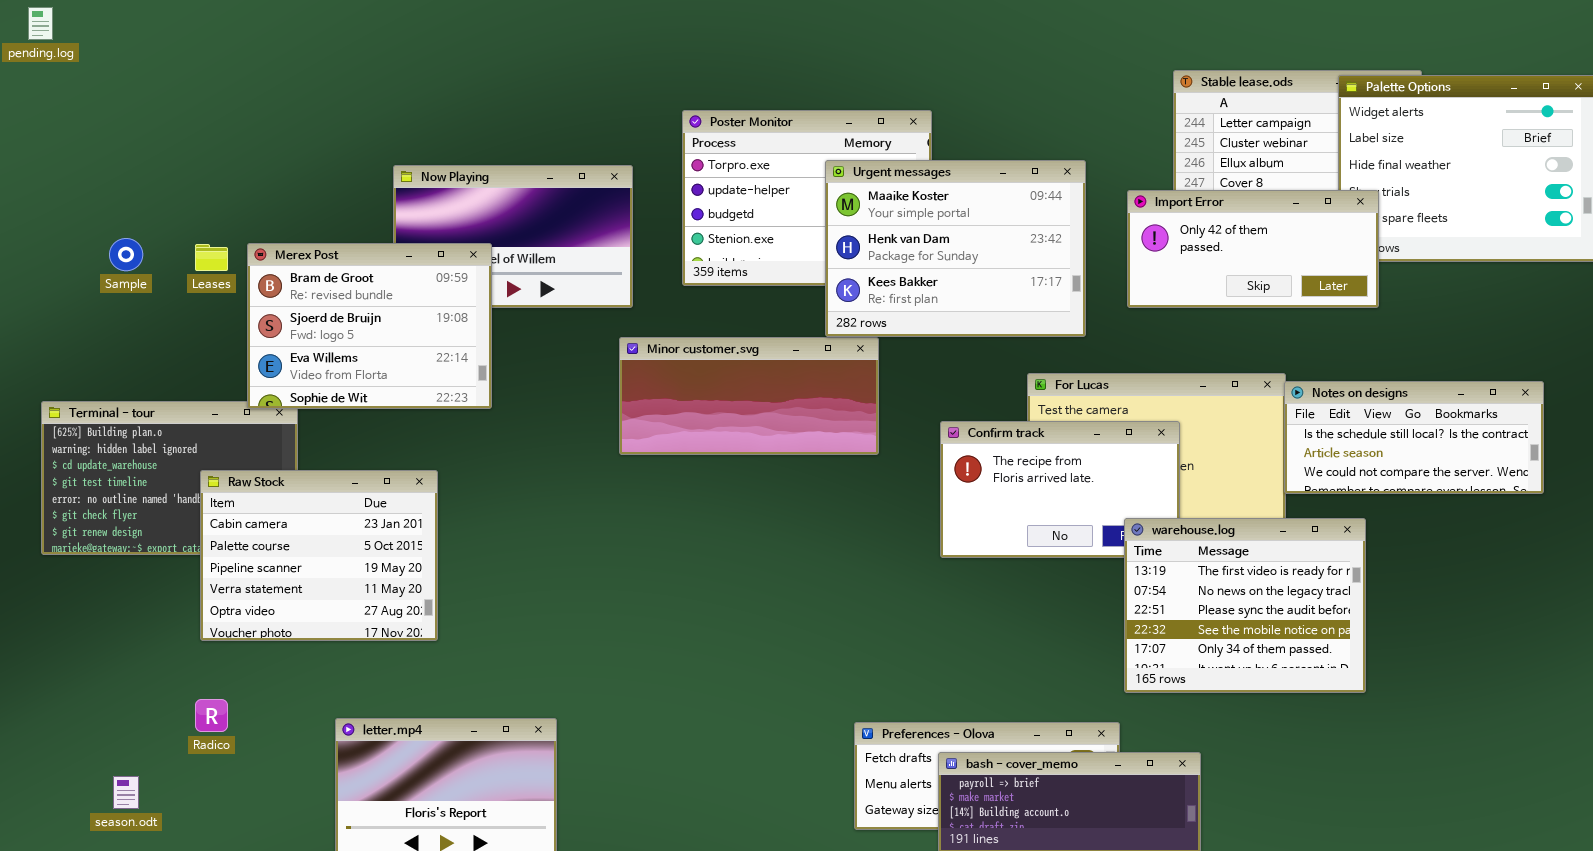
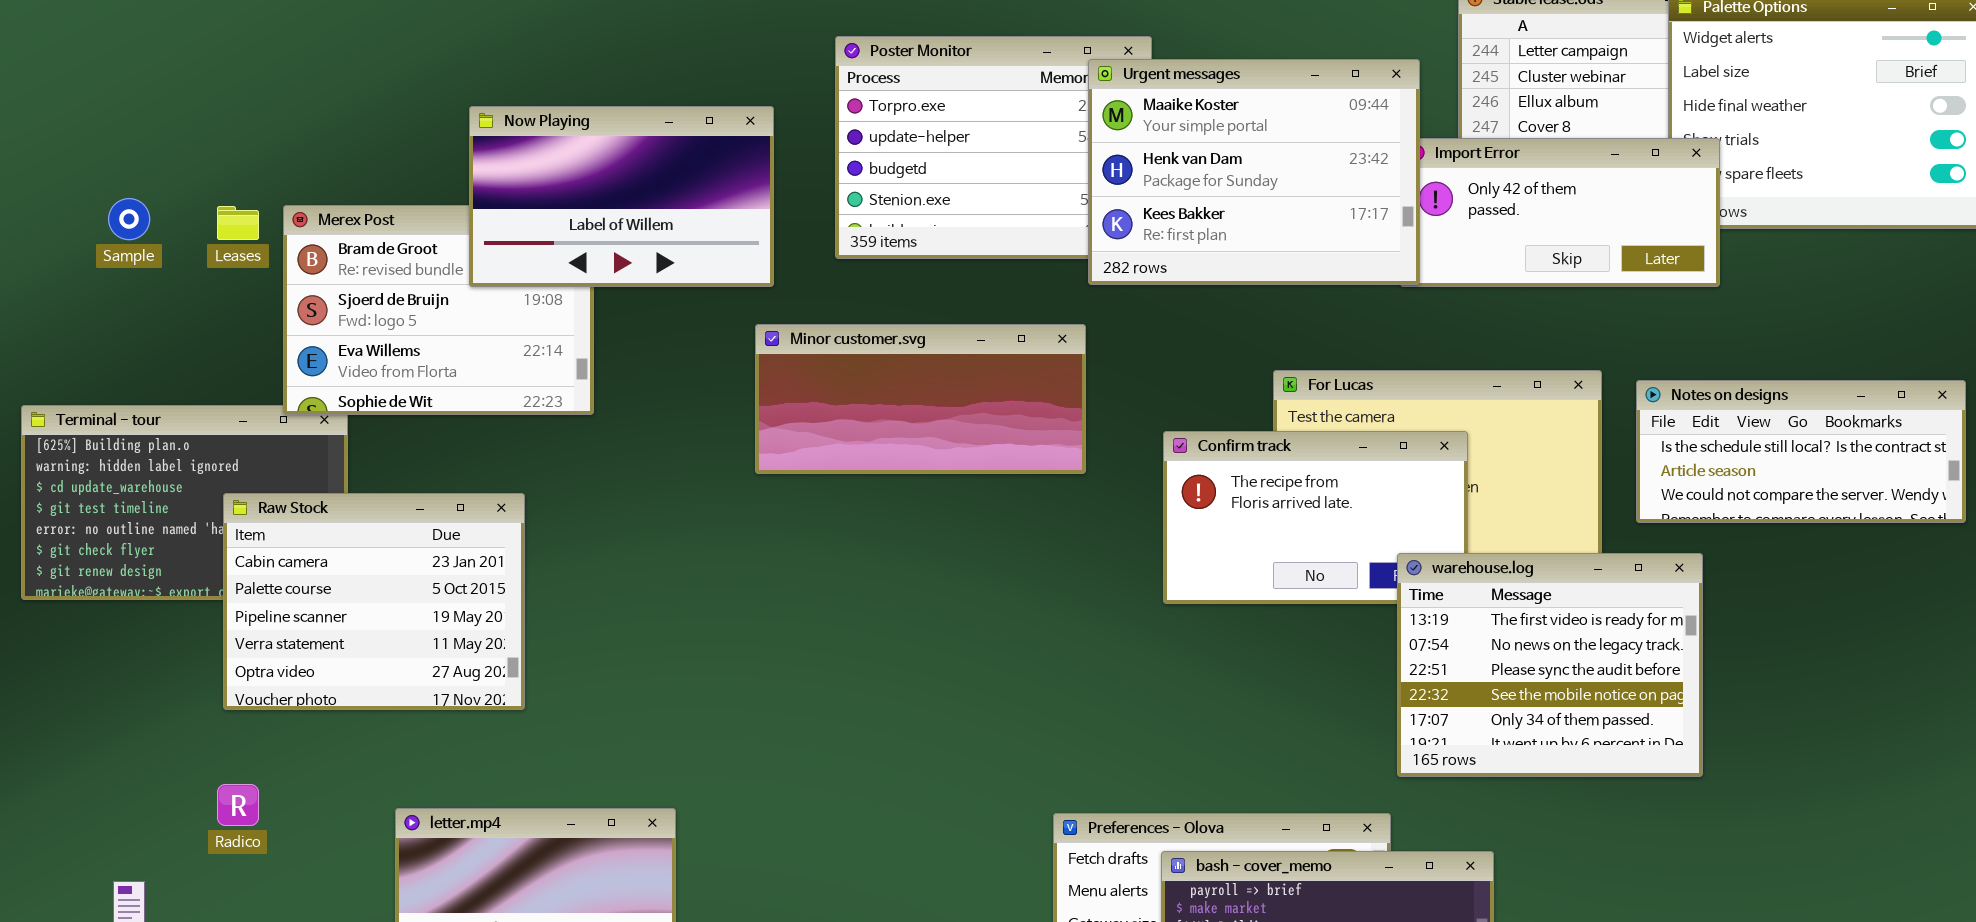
Urgent messages: [825,160,1086,337] -> [1088,59,1420,285], moved
Now Playing: [393,165,633,308] -> [469,106,774,287], raised
Notes on designs: [1284,381,1544,494] -> [1636,380,1966,523], moved

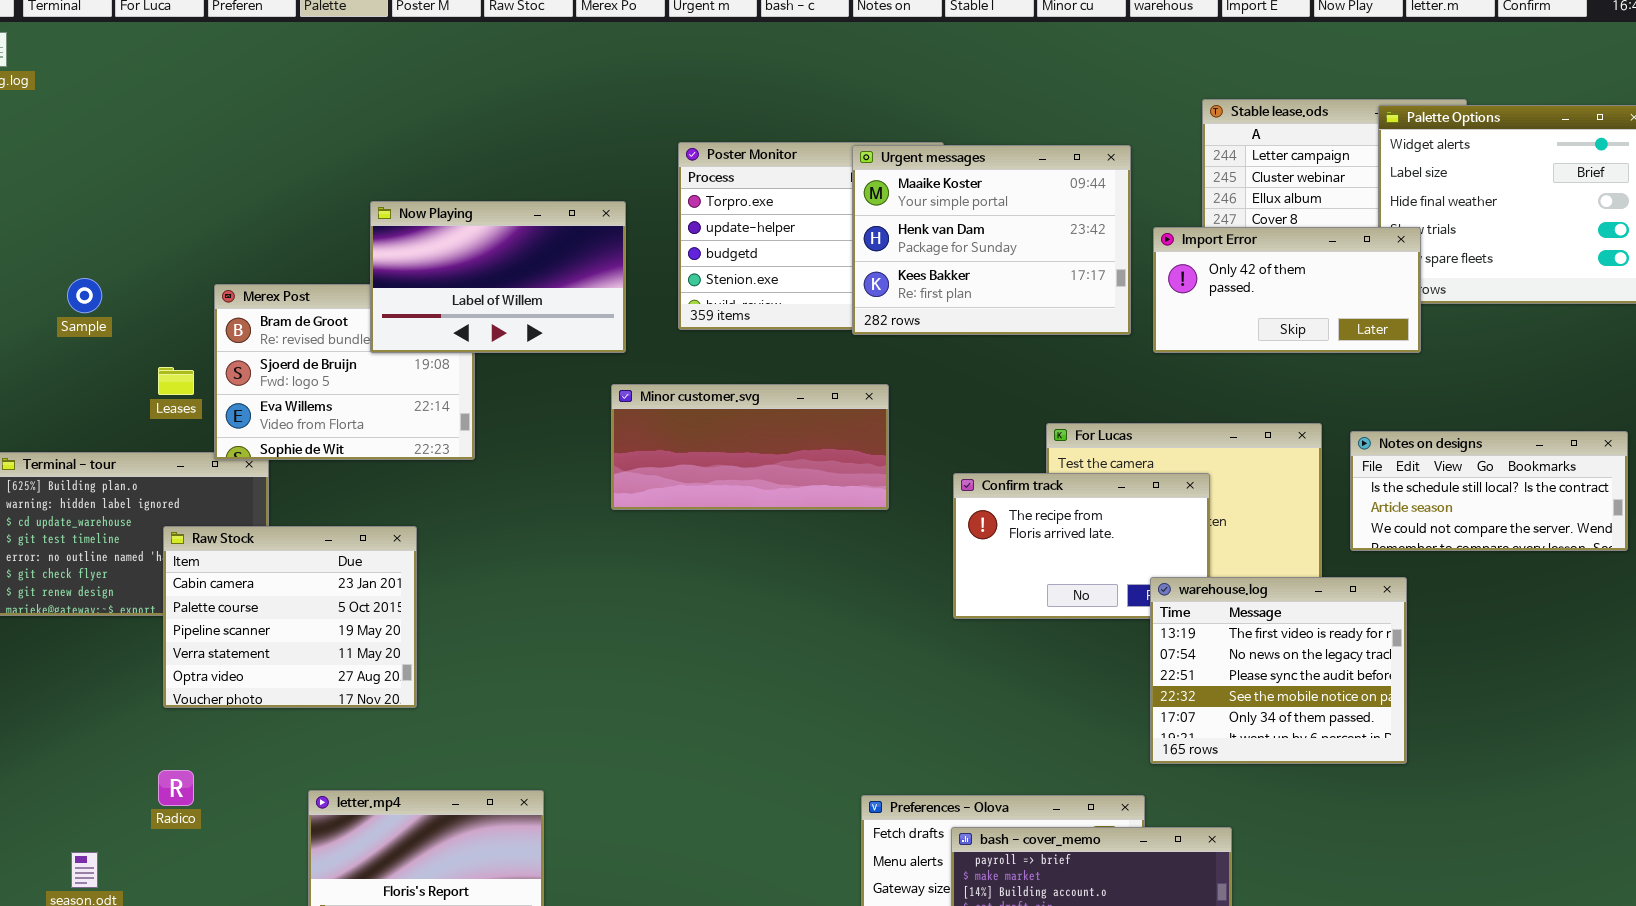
Urgent messages: [1088,59,1420,285] -> [852,145,1131,335], moved
Leases: [217,206,259,240] -> [158,367,194,395], moved

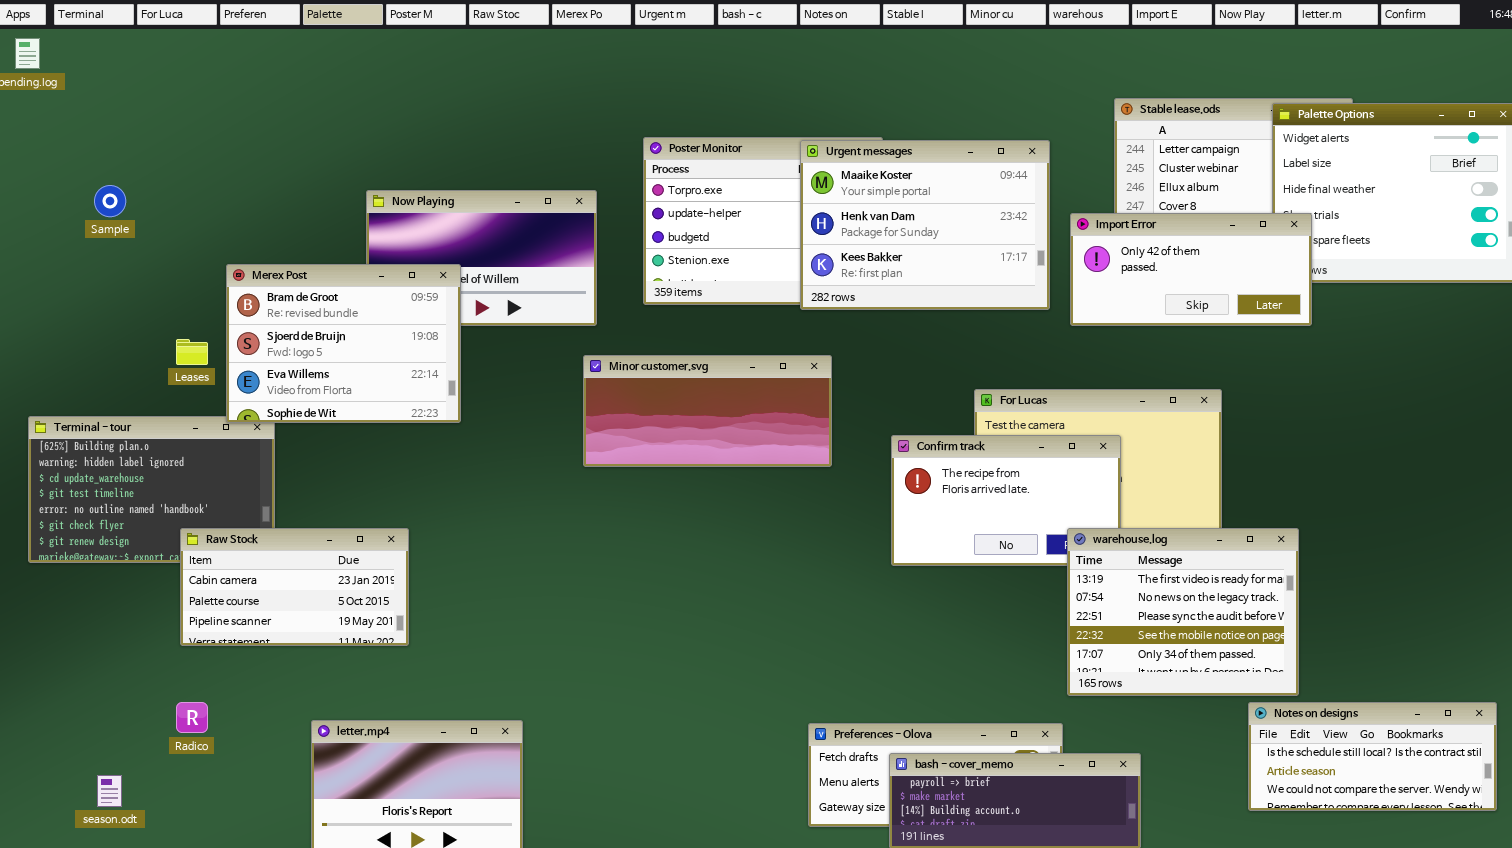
Sample: [67,278,102,313] -> [94,185,126,217], moved
Merex Post: [214,284,475,460] -> [226,264,461,423], raised
Notes on designs: [1350,431,1628,551] -> [1248,702,1497,811], moved
Raw Stock: [163,526,417,708] -> [180,528,409,646], resized

